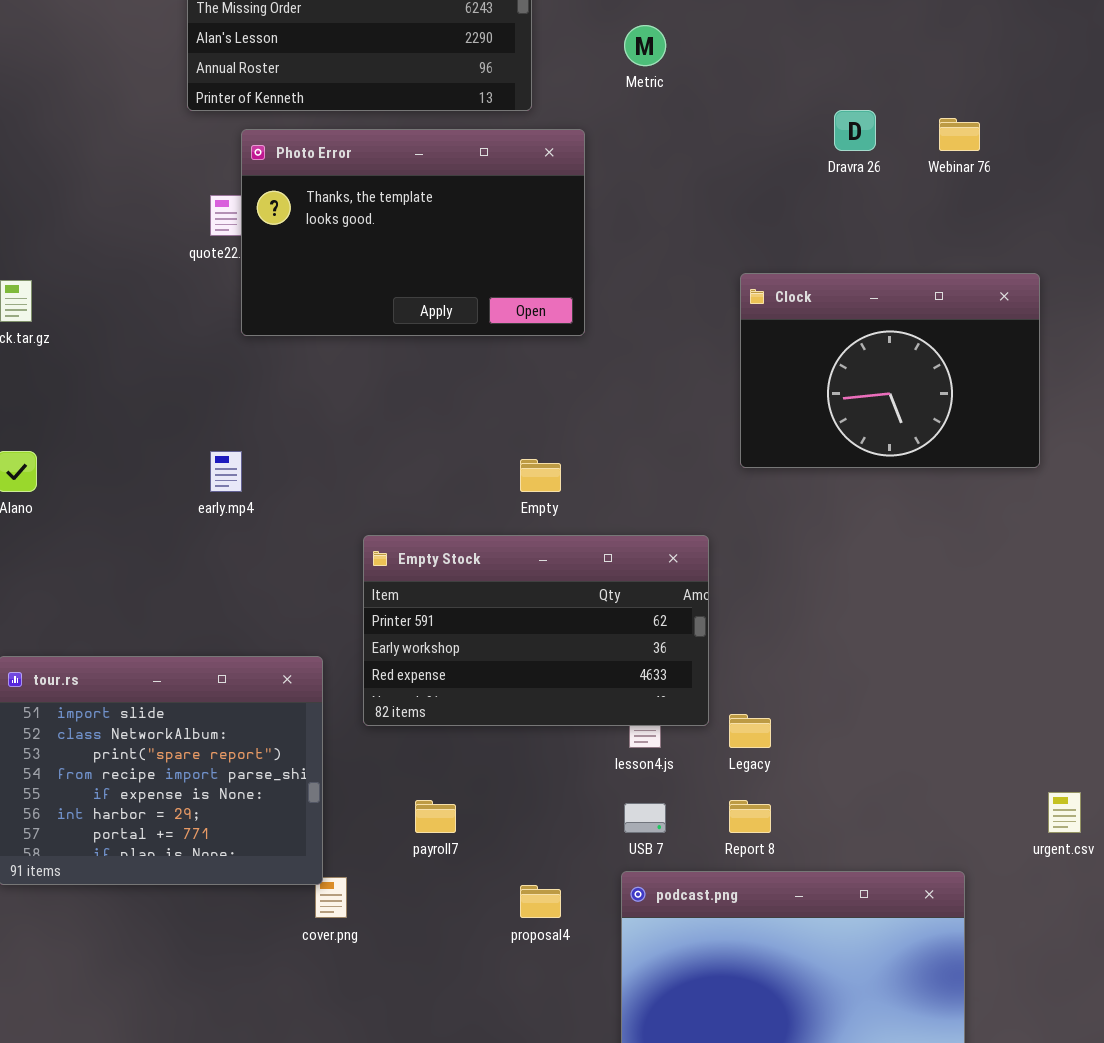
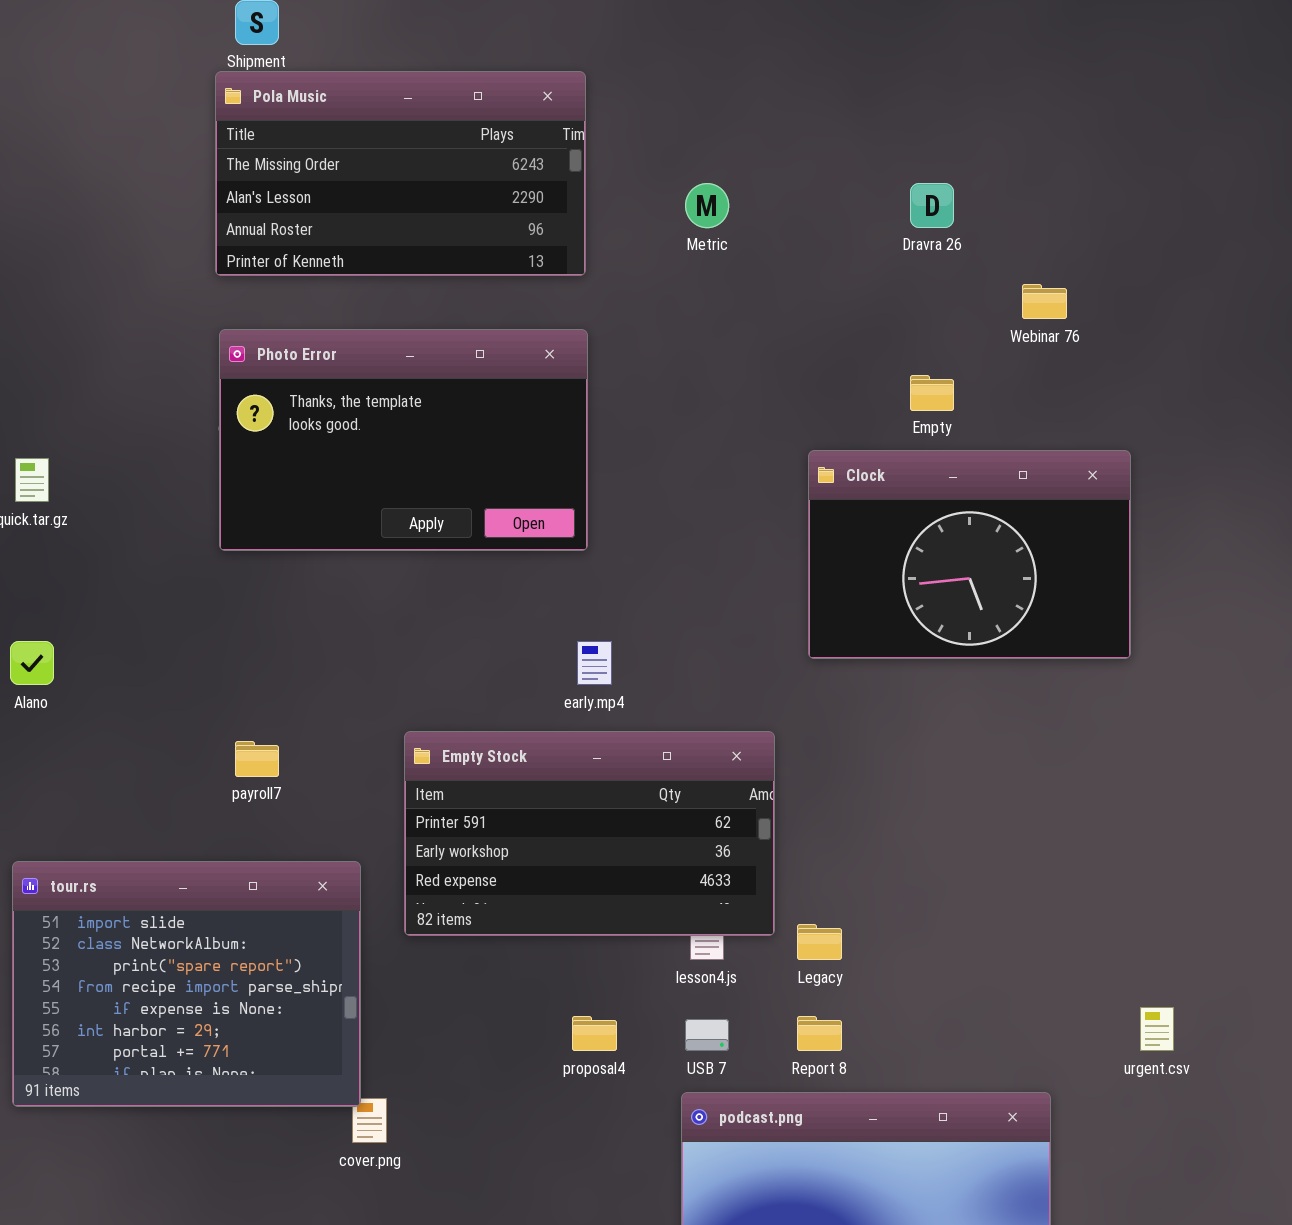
Dravra 26: [834,110,876,151] -> [910,183,954,228], moved
Photo Error: [241,129,585,336] -> [219,329,588,551], moved
early.mp4: [210,451,242,492] -> [577,641,612,685], moved
Empty: [520,459,561,492] -> [910,375,954,411], moved
payroll7: [415,800,456,833] -> [235,741,279,777], moved
proposal4: [520,885,561,918] -> [572,1016,617,1051], moved

